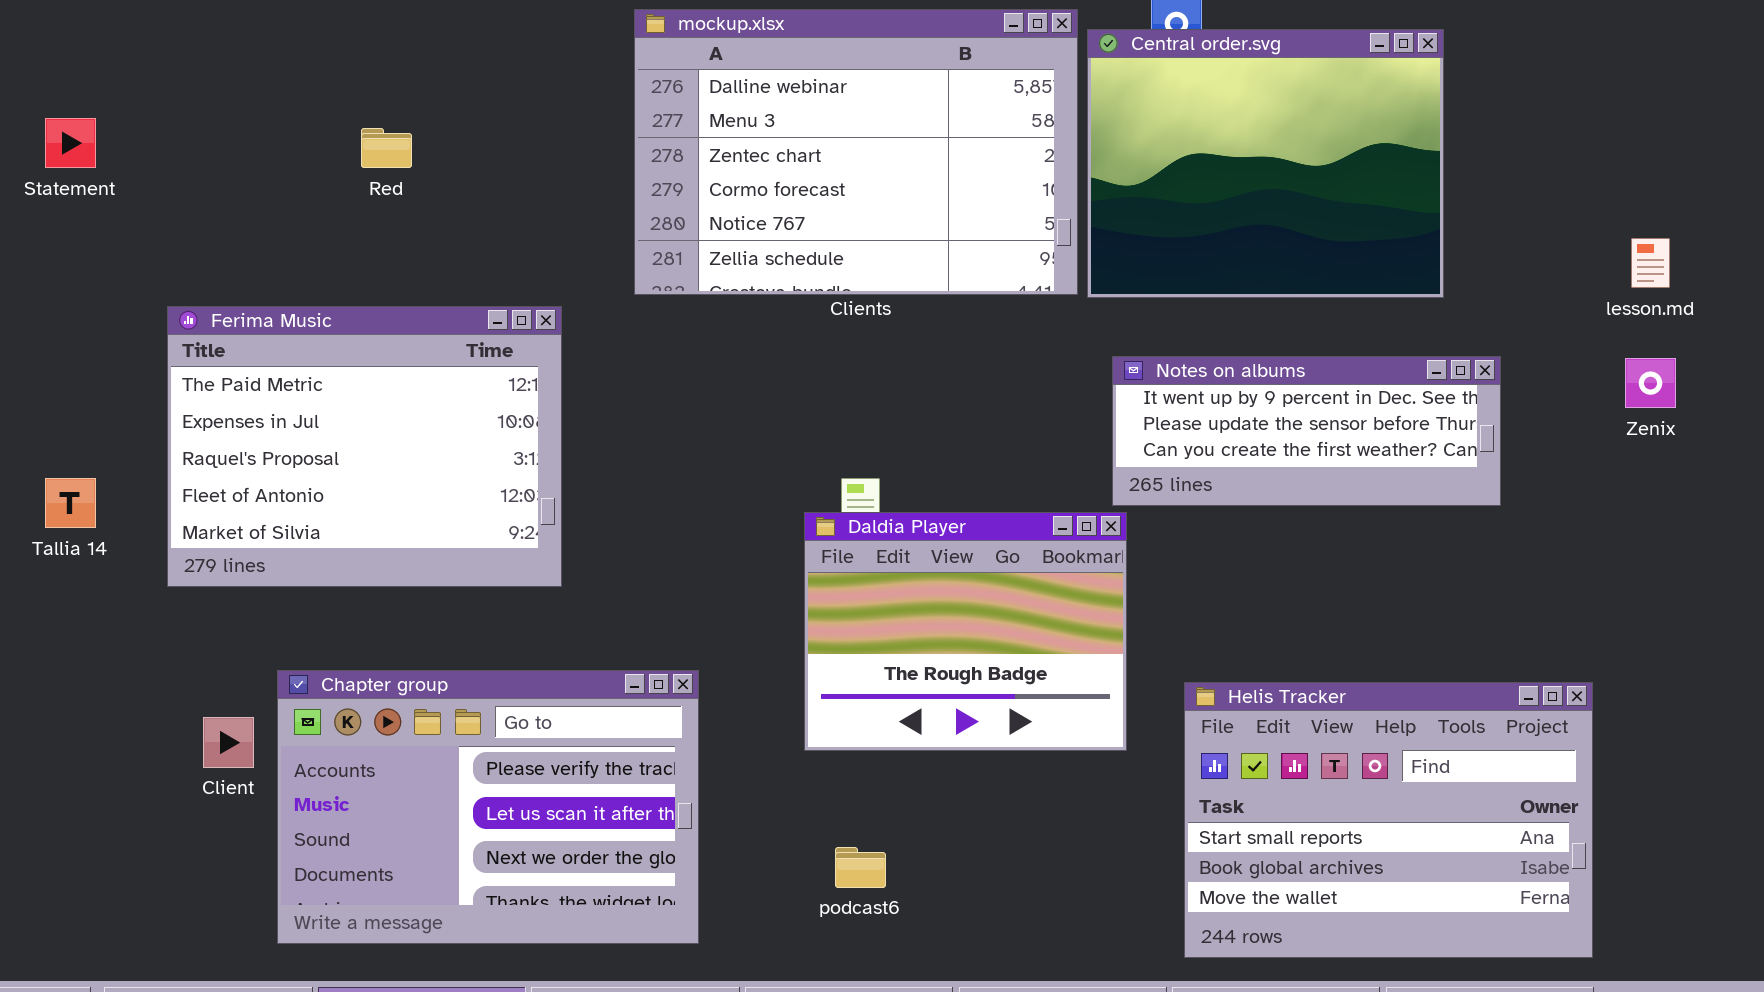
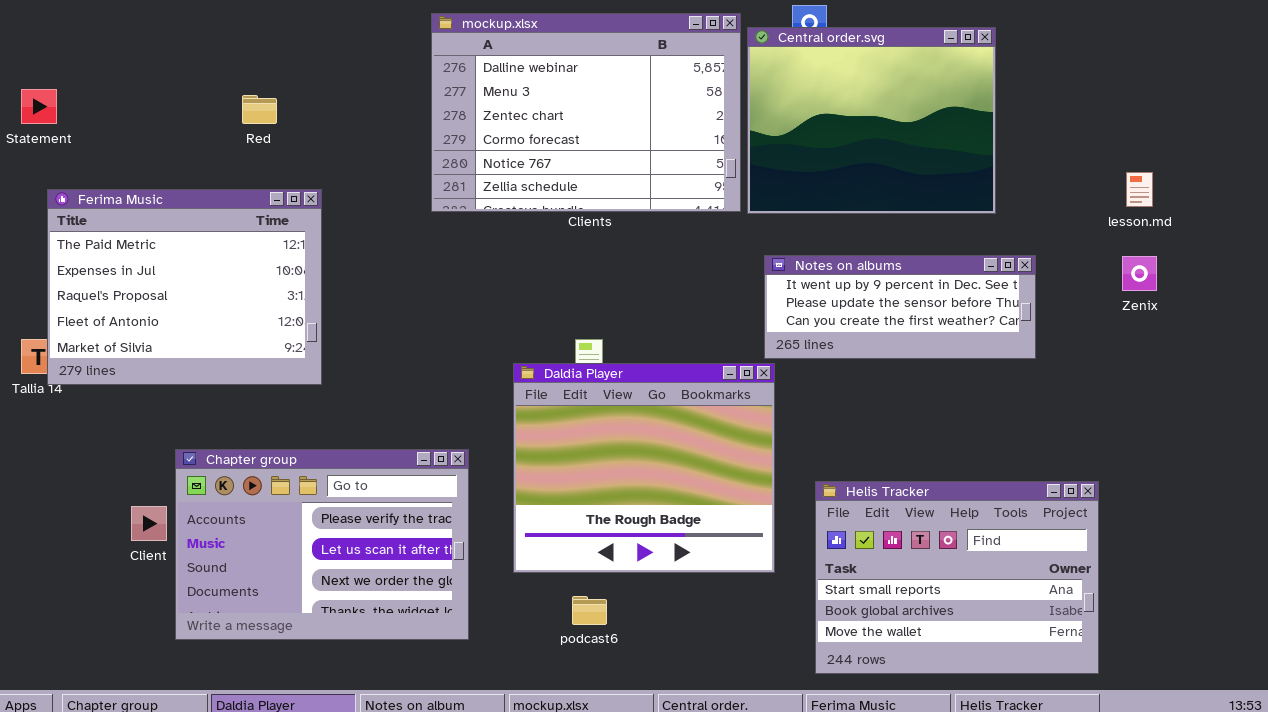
Ferima Music: [167,306,562,587] -> [47,189,322,385], moved
Daldia Player: [804,512,1127,751] -> [513,363,775,573], resized
Chapter group: [277,670,699,944] -> [175,449,469,640], moved

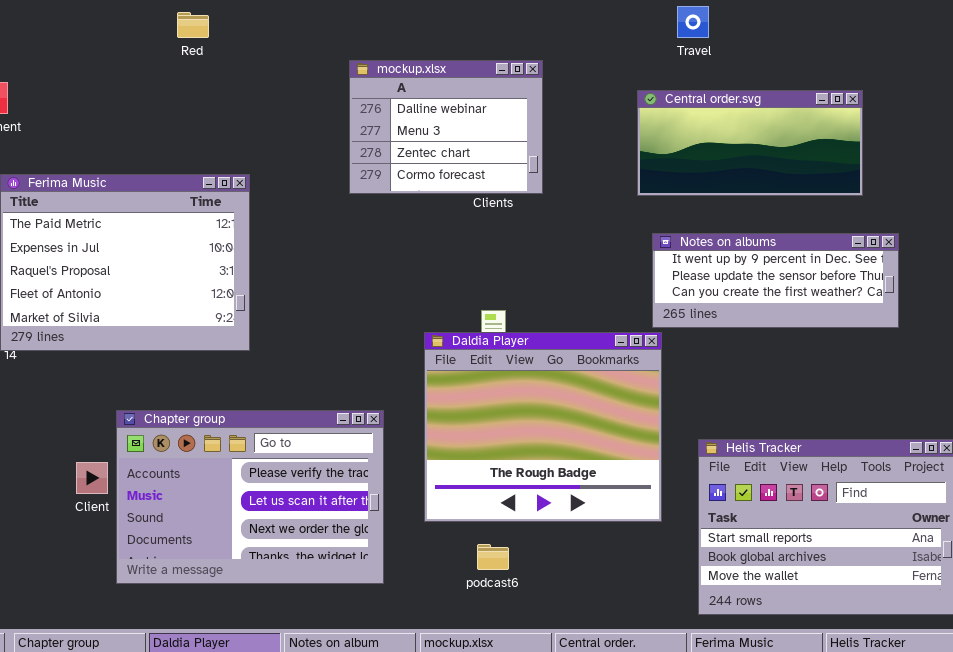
mockup.xlsx: [431,13,741,212] -> [349,60,543,194], resized
Central order.svg: [747,27,996,214] -> [637,90,863,196], resized
Red: [242,95,277,124] -> [177,12,209,38], moved

